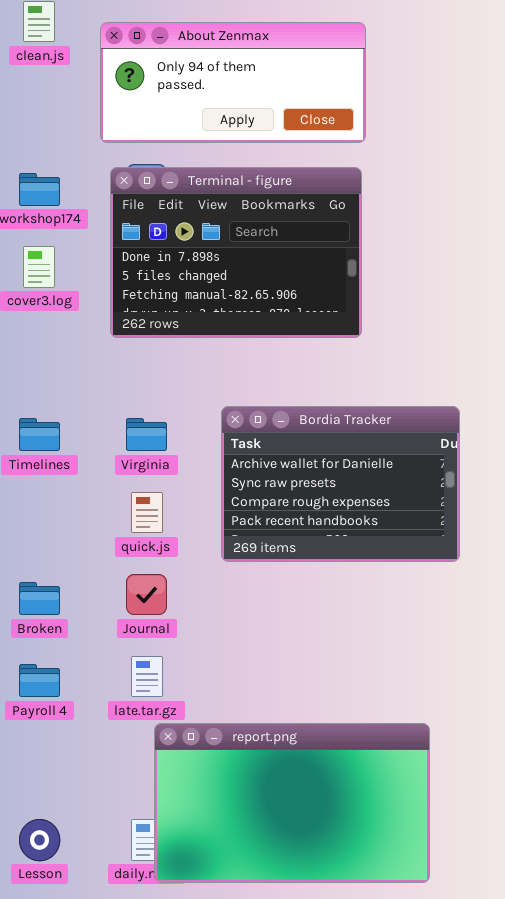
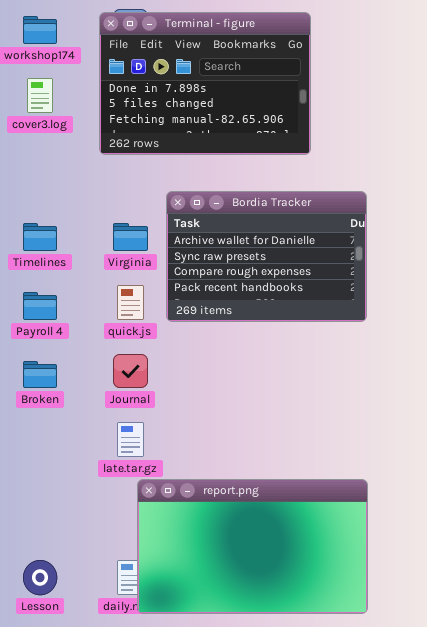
Bordia Tracker: [221,406,460,562] -> [166,191,367,322], moved
Payroll 4: [19,664,60,697] -> [23,292,57,320], moved

